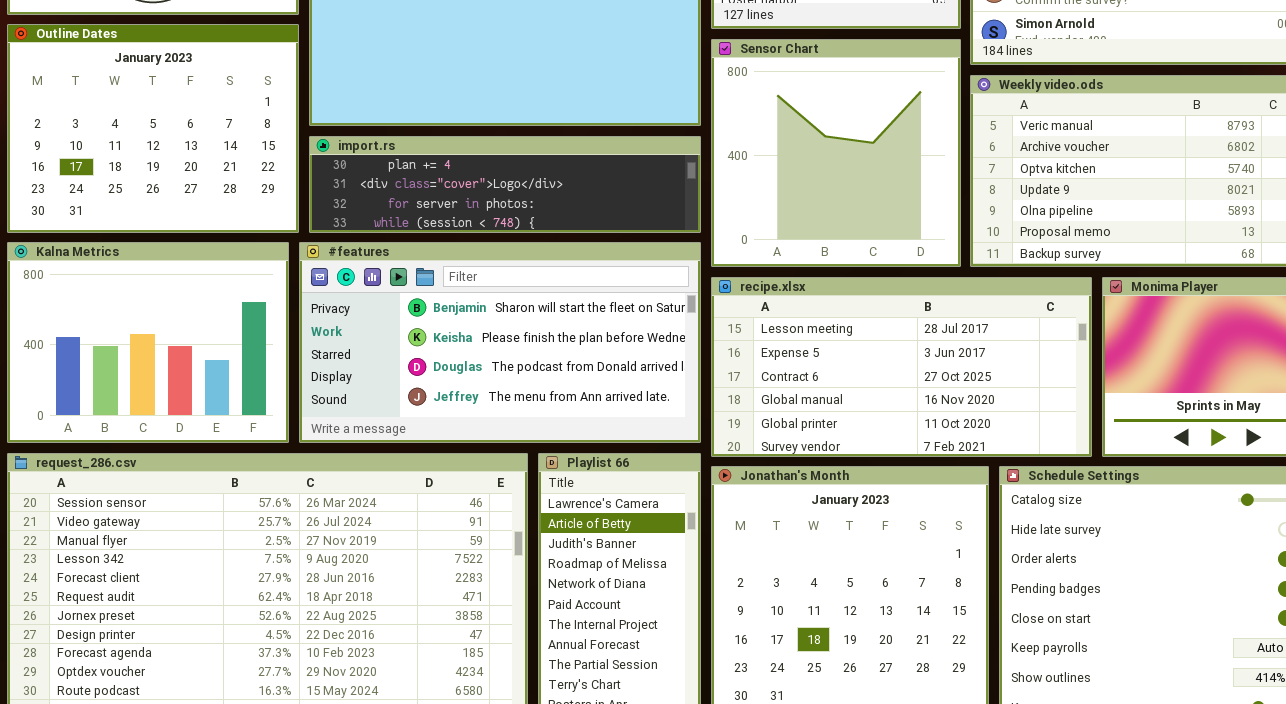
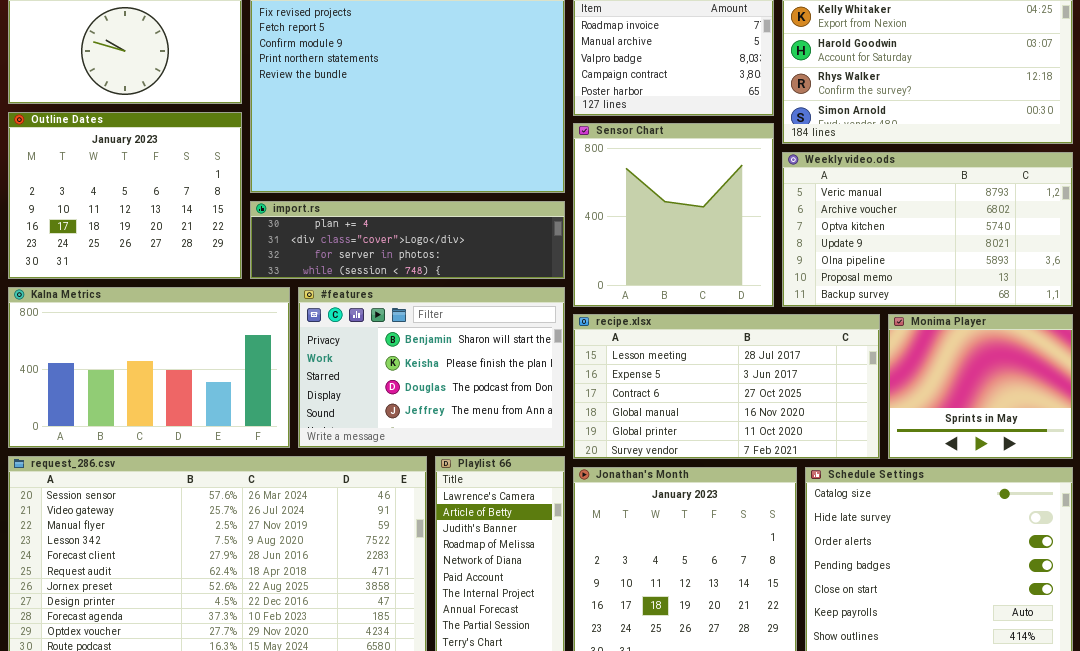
Kalna Metrics: [7,242,289,443] -> [8,287,290,448], resized
#features: [299,242,701,443] -> [298,287,565,448], resized

